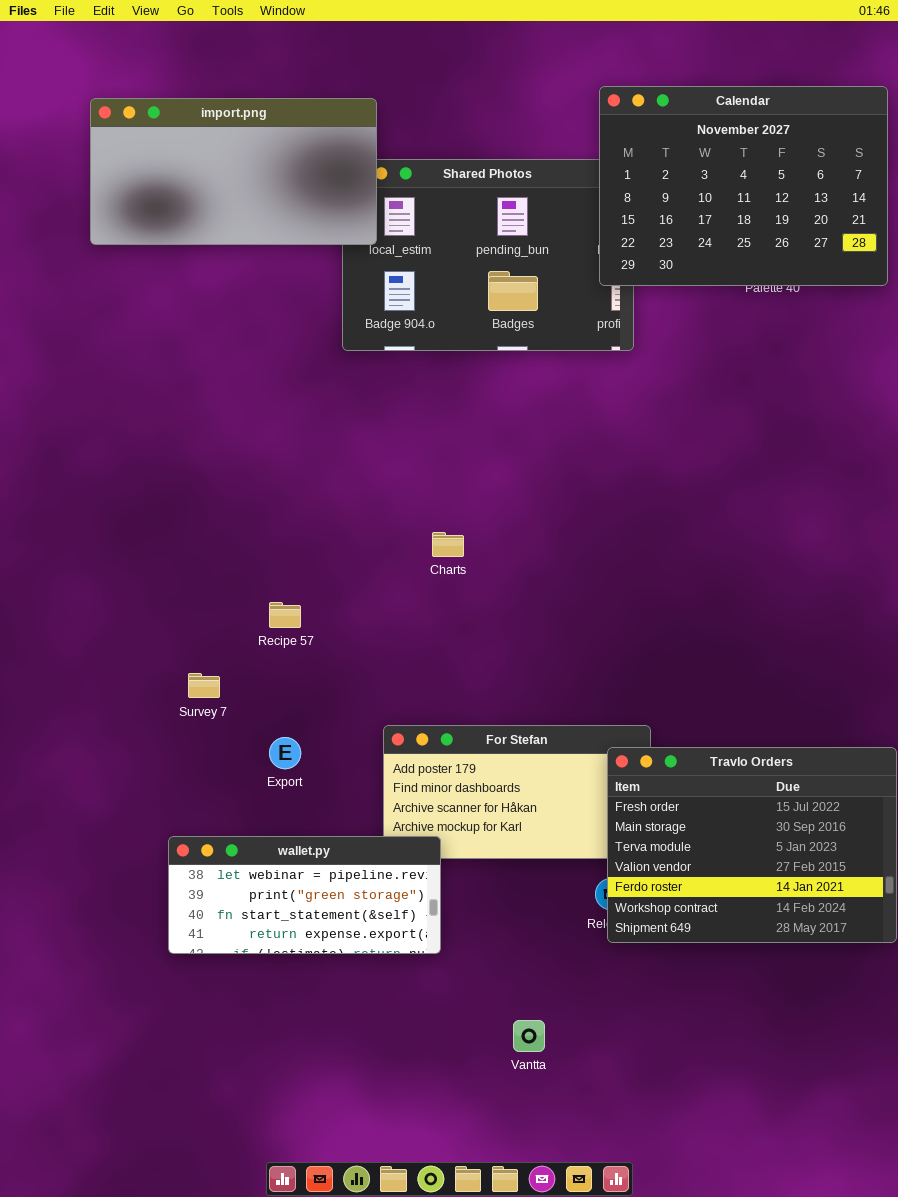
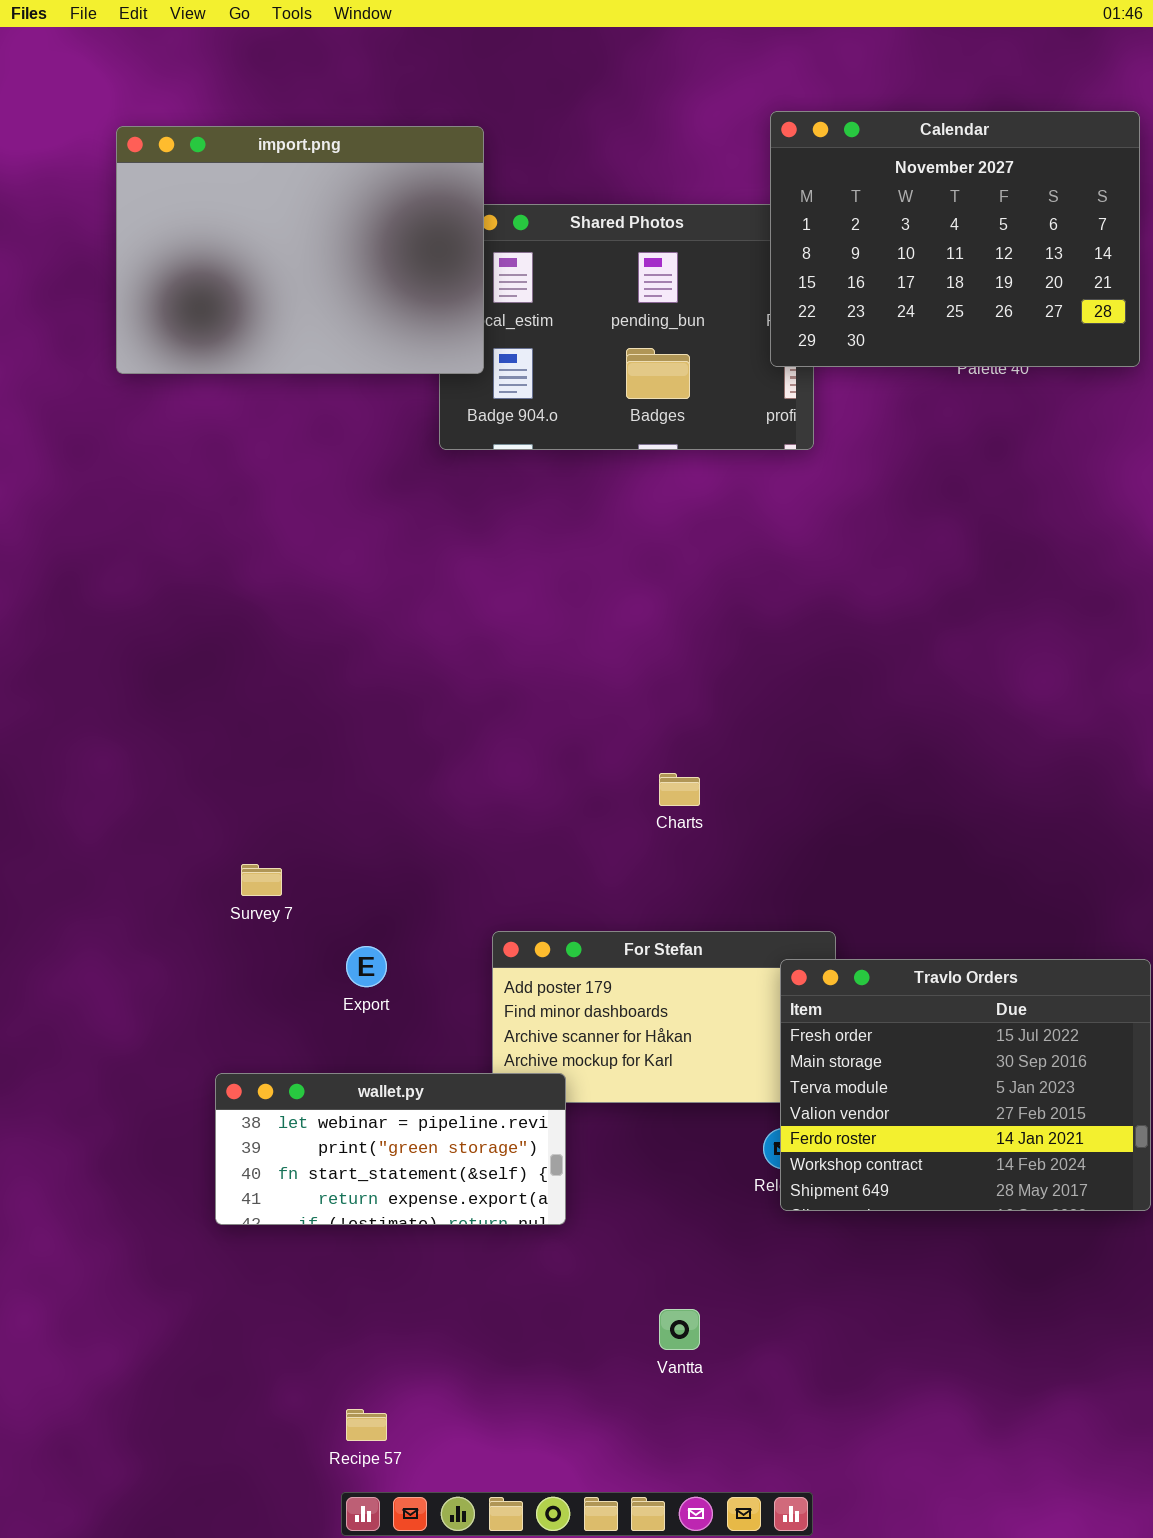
import.png: [90,98,377,245] -> [116,126,484,374], resized
Charts: [432,532,464,557] -> [659,773,700,806], moved
Recipe 57: [269,602,301,628] -> [346,1409,387,1441], moved

